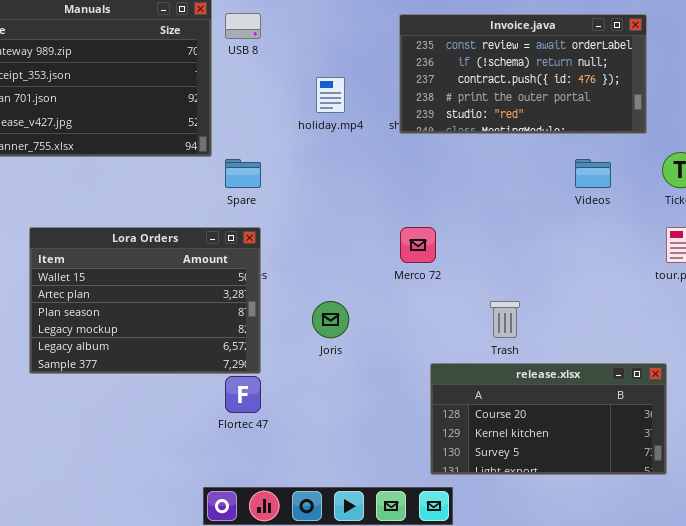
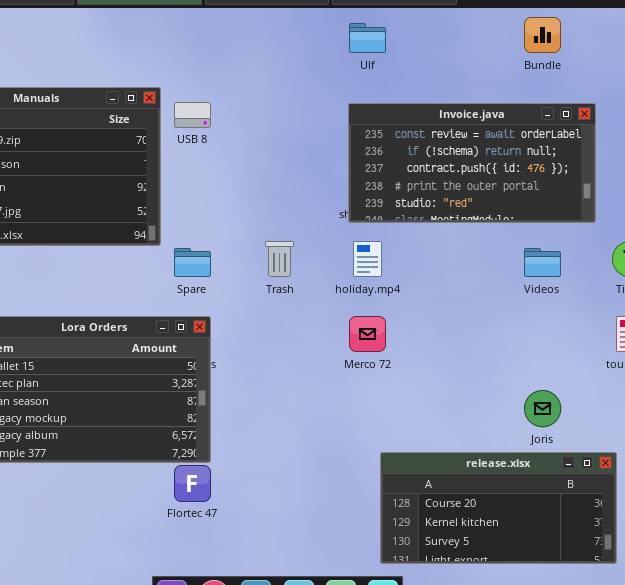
holiday.mp4: [316,77,345,113] -> [353,241,382,277], moved
Joris: [312,301,349,338] -> [524,390,561,427], moved
Trash: [490,301,520,338] -> [265,241,294,277], moved

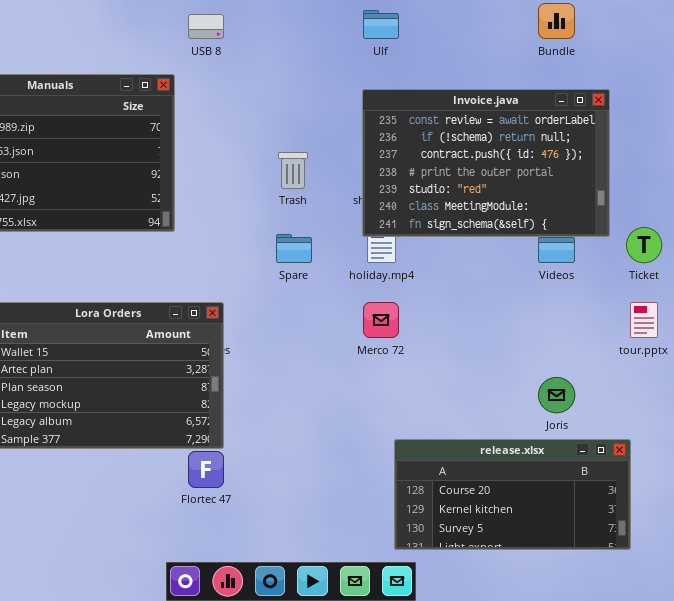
USB 8: [174,102,211,128] -> [188,14,224,39], moved
Invoice.java: [348,103,596,223] -> [362,89,610,237], resized
Trash: [265,241,294,277] -> [278,152,308,189], moved
Spare: [174,248,211,277] -> [276,234,312,263], moved

